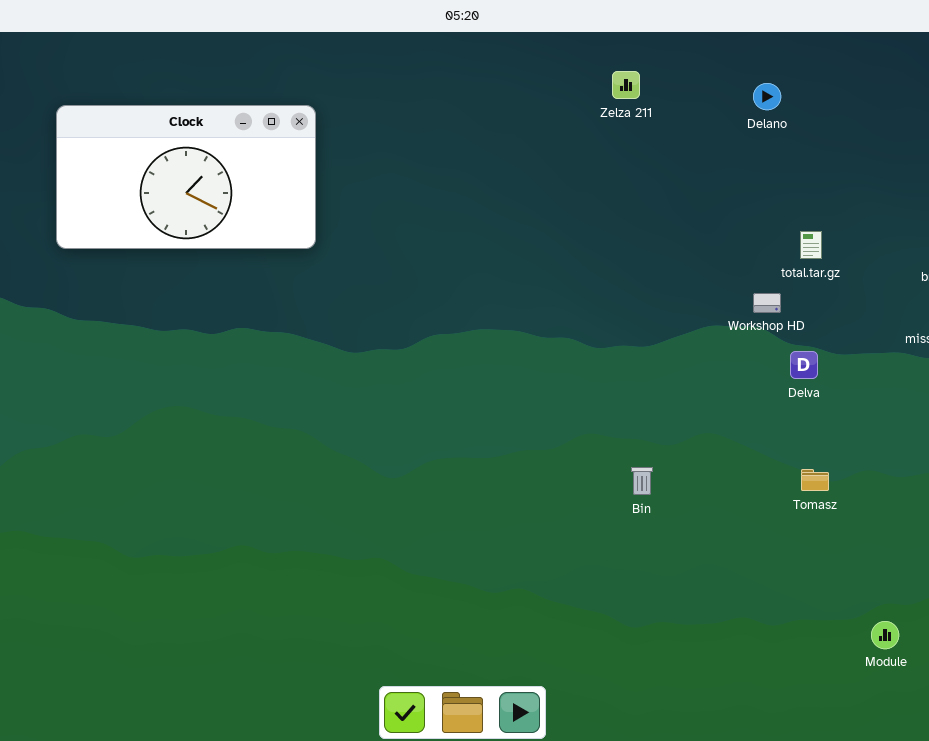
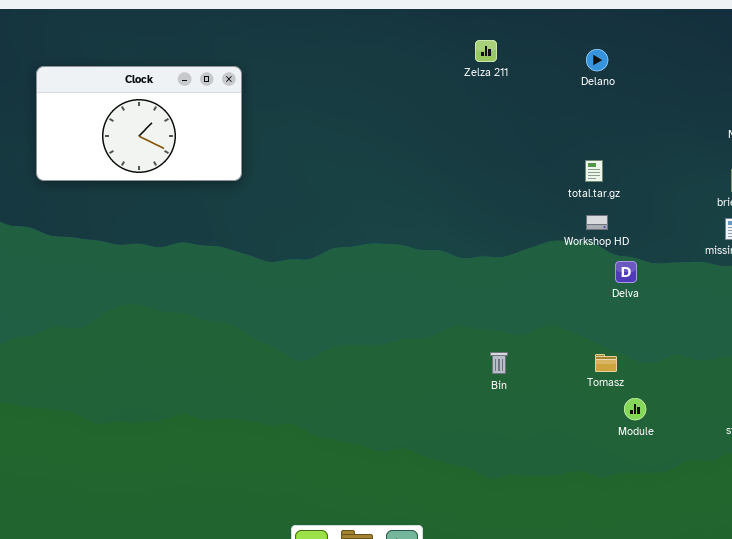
total.tar.gz: [800,231,822,259] -> [585,160,603,182], moved
Tomasz: [801,469,829,491] -> [595,354,617,372], moved
Module: [871,621,899,649] -> [624,398,646,420], moved

